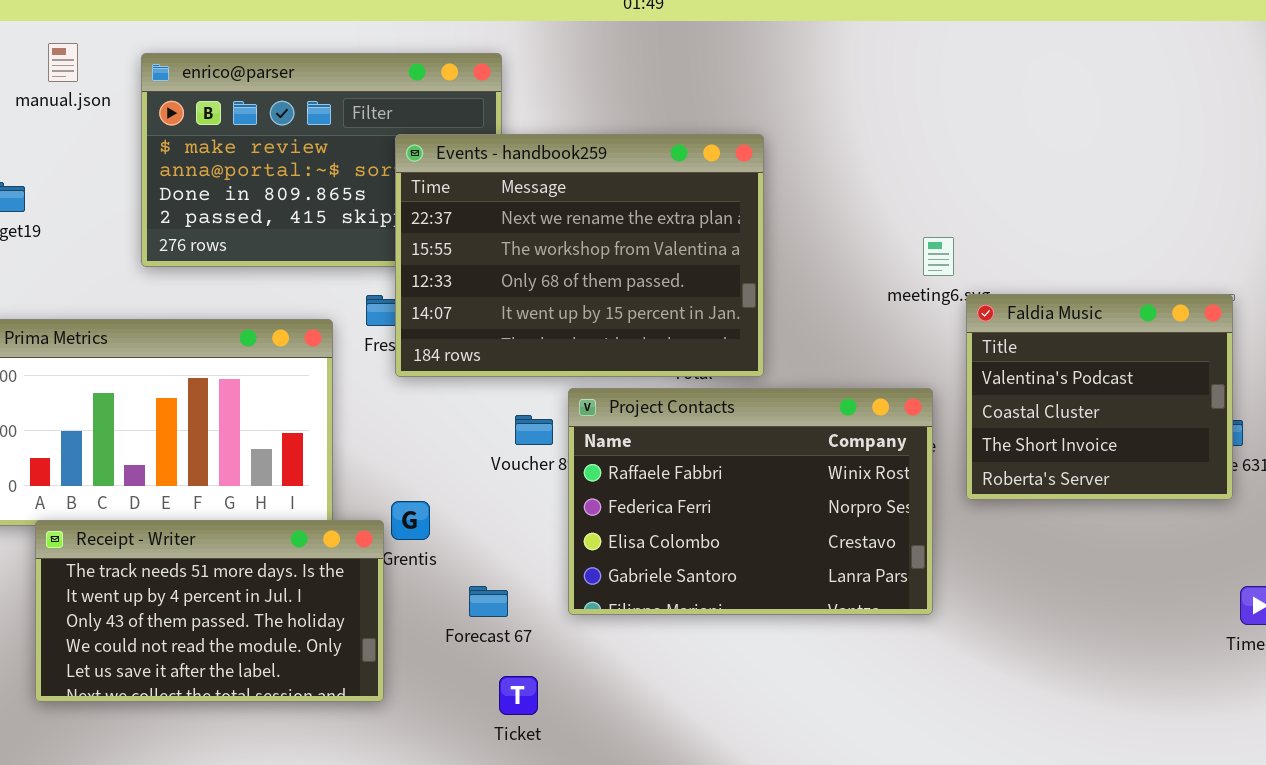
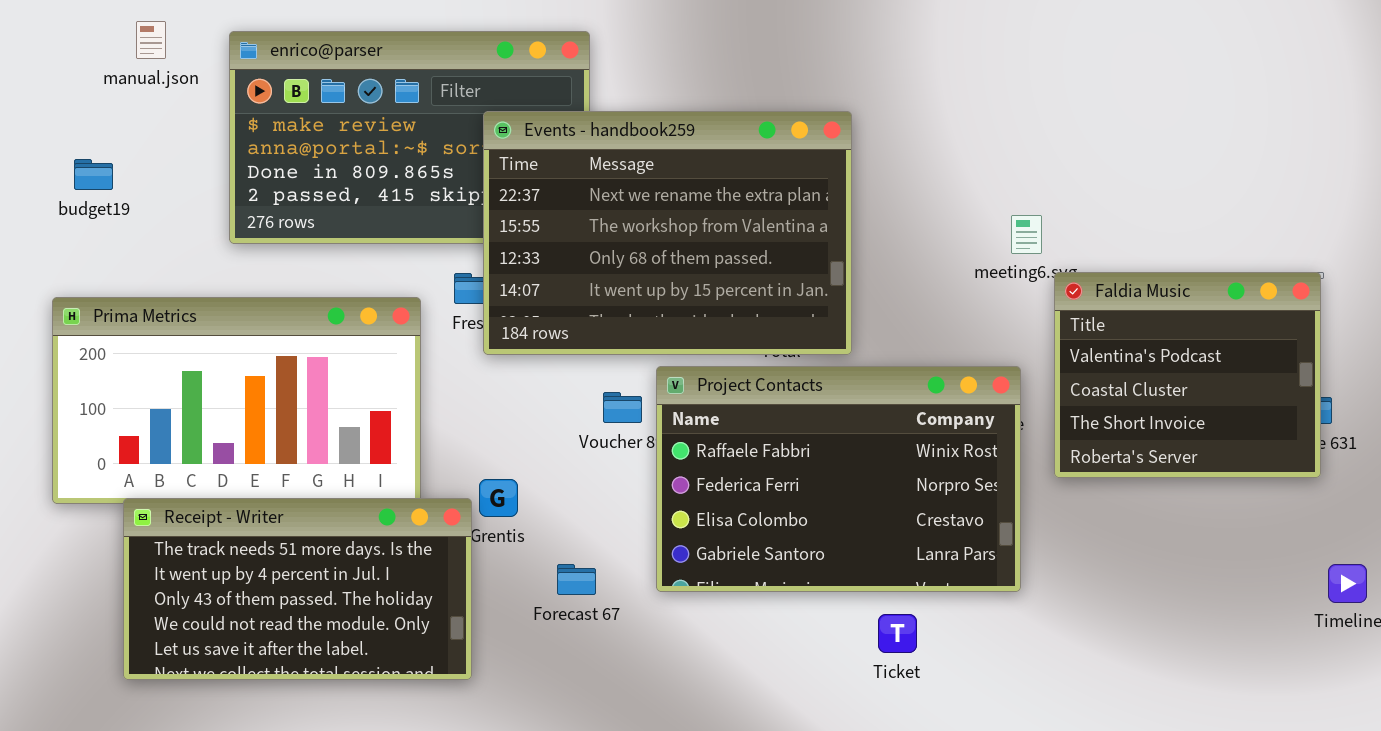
Ticket: [499,676,538,715] -> [878,614,917,653], moved

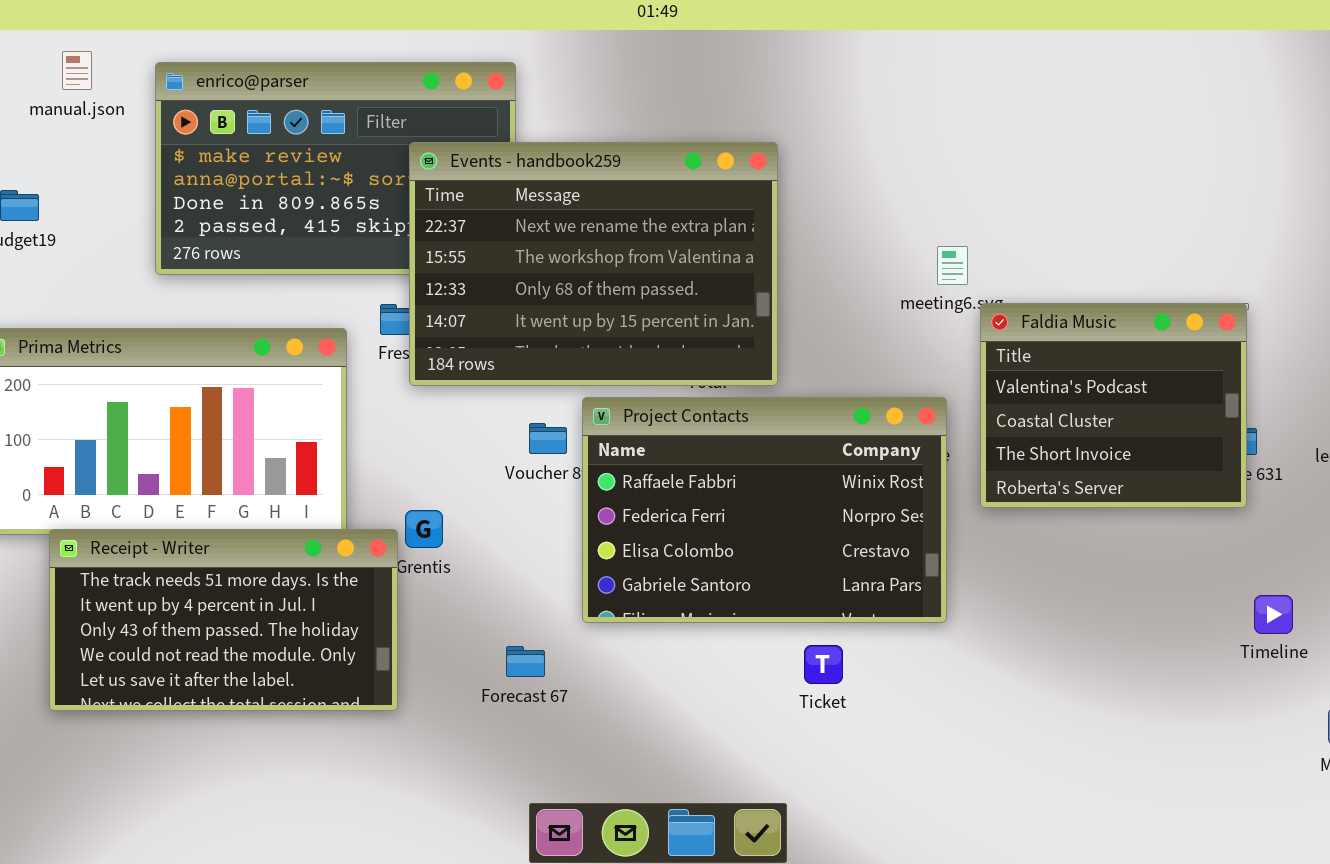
Forecast 67: [557,564,596,595] -> [506,646,545,677], moved

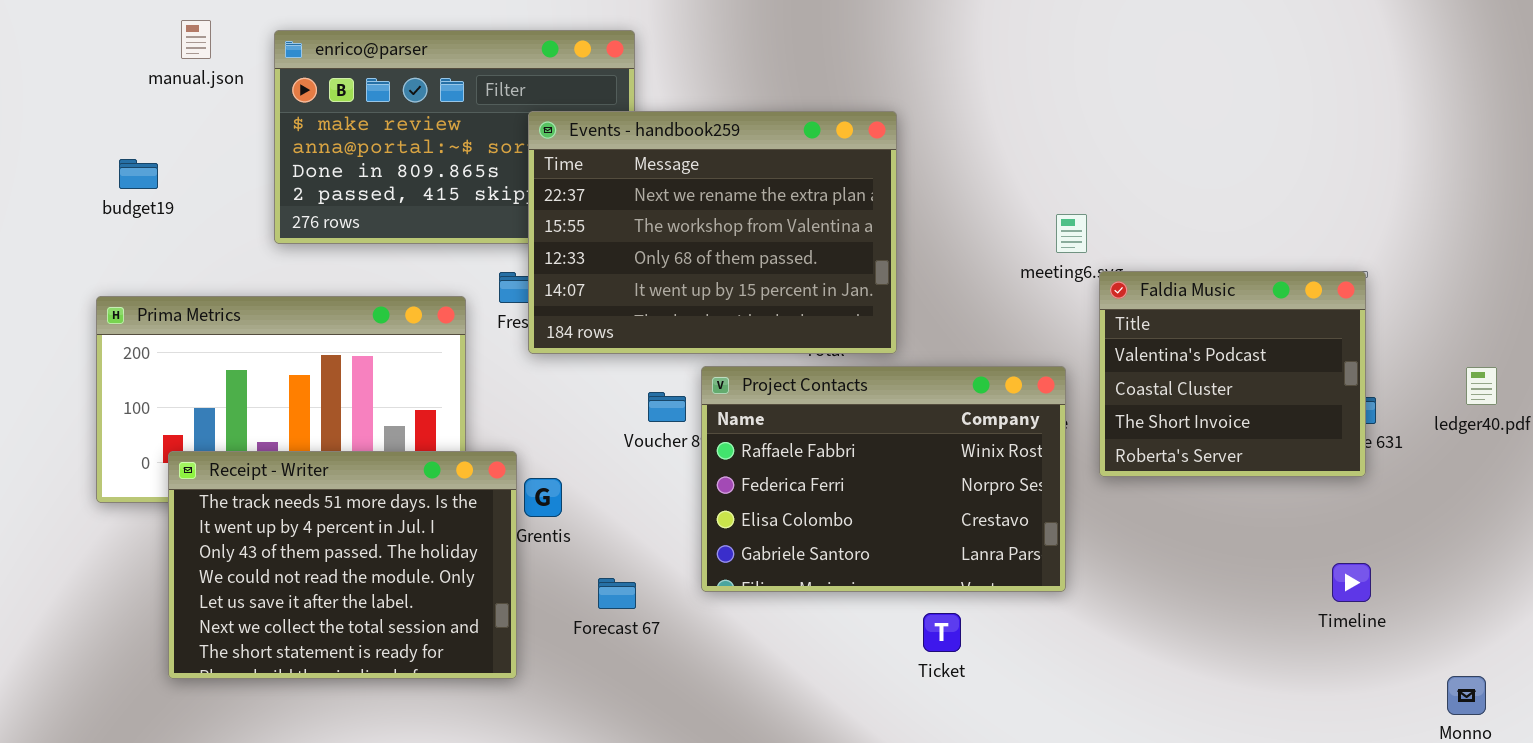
Receipt - Writer: [49,529,398,711] -> [168,451,517,679], resized
Timeline: [1254,595,1293,634] -> [1332,563,1371,602], moved
Forecast 67: [506,646,545,677] -> [598,578,636,609], moved

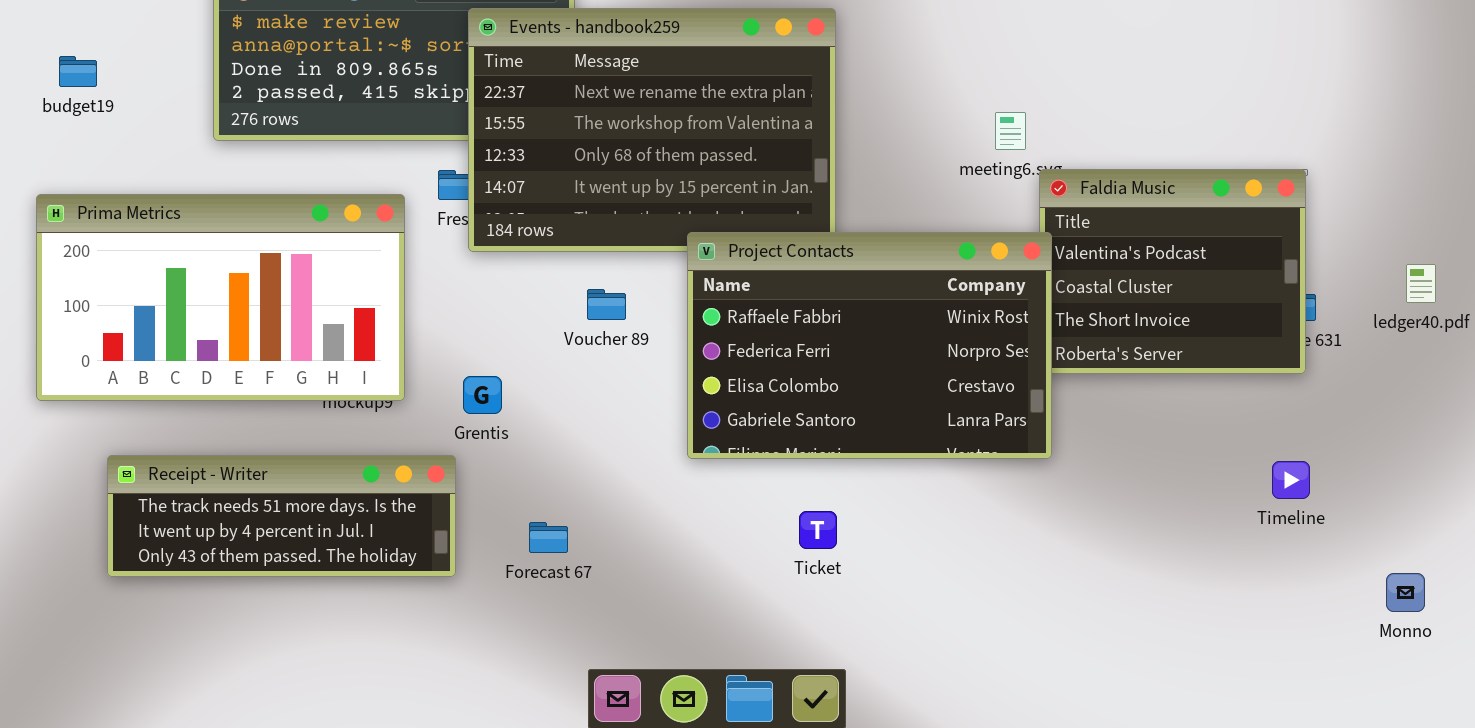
Project Contacts: [701,366,1066,592] -> [687,232,1052,459], moved
Receipt - Writer: [168,451,517,679] -> [107,455,456,577], resized
Forecast 67: [598,578,636,609] -> [529,522,568,553], moved
Ticket: [923,613,961,652] -> [799,511,837,549], moved

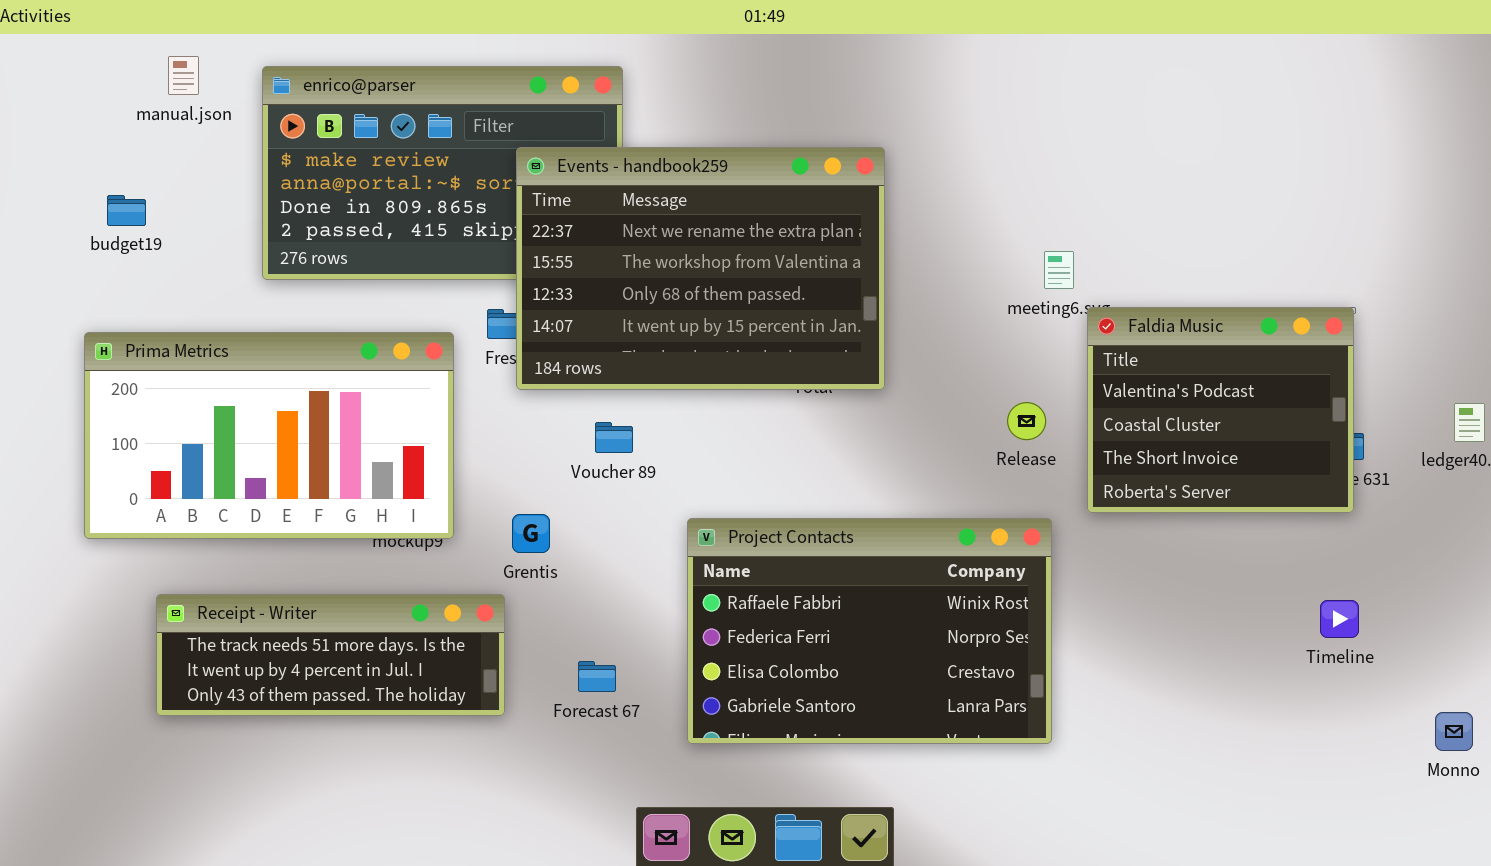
Project Contacts: [687,232,1052,459] -> [687,518,1052,744], moved
Voucher 89: [587,289,626,320] -> [595,422,633,453], moved

